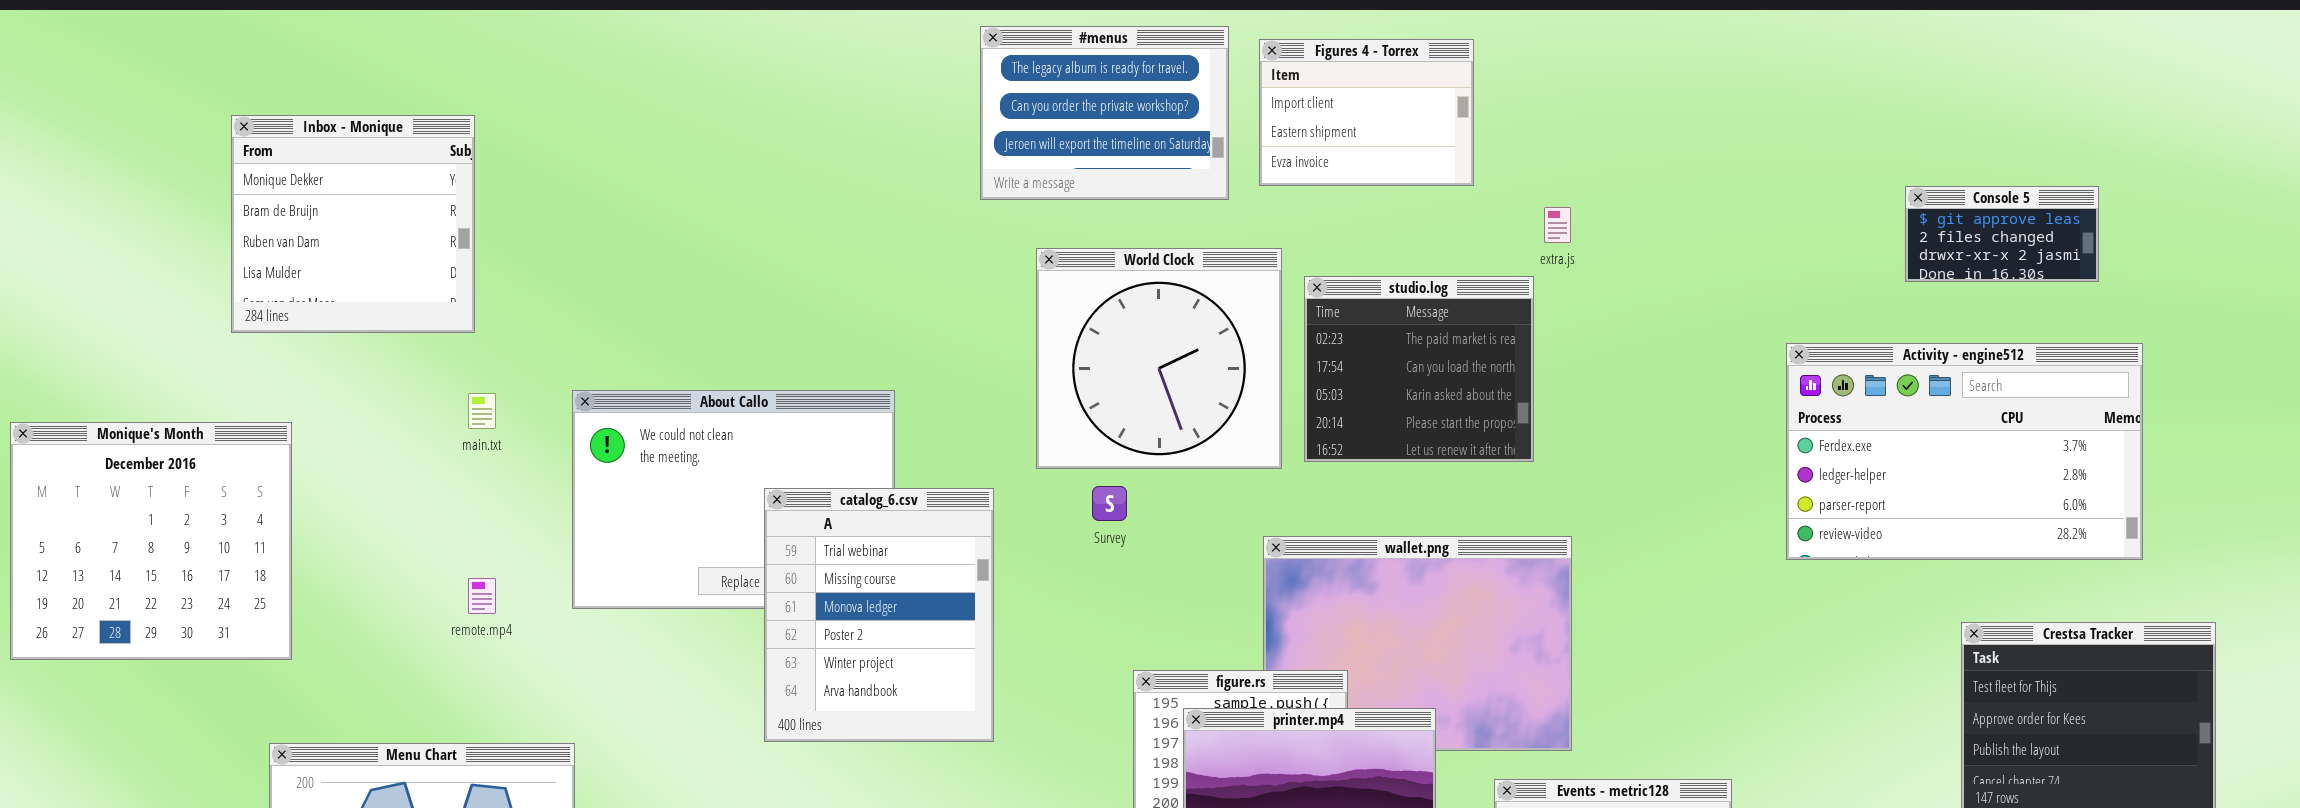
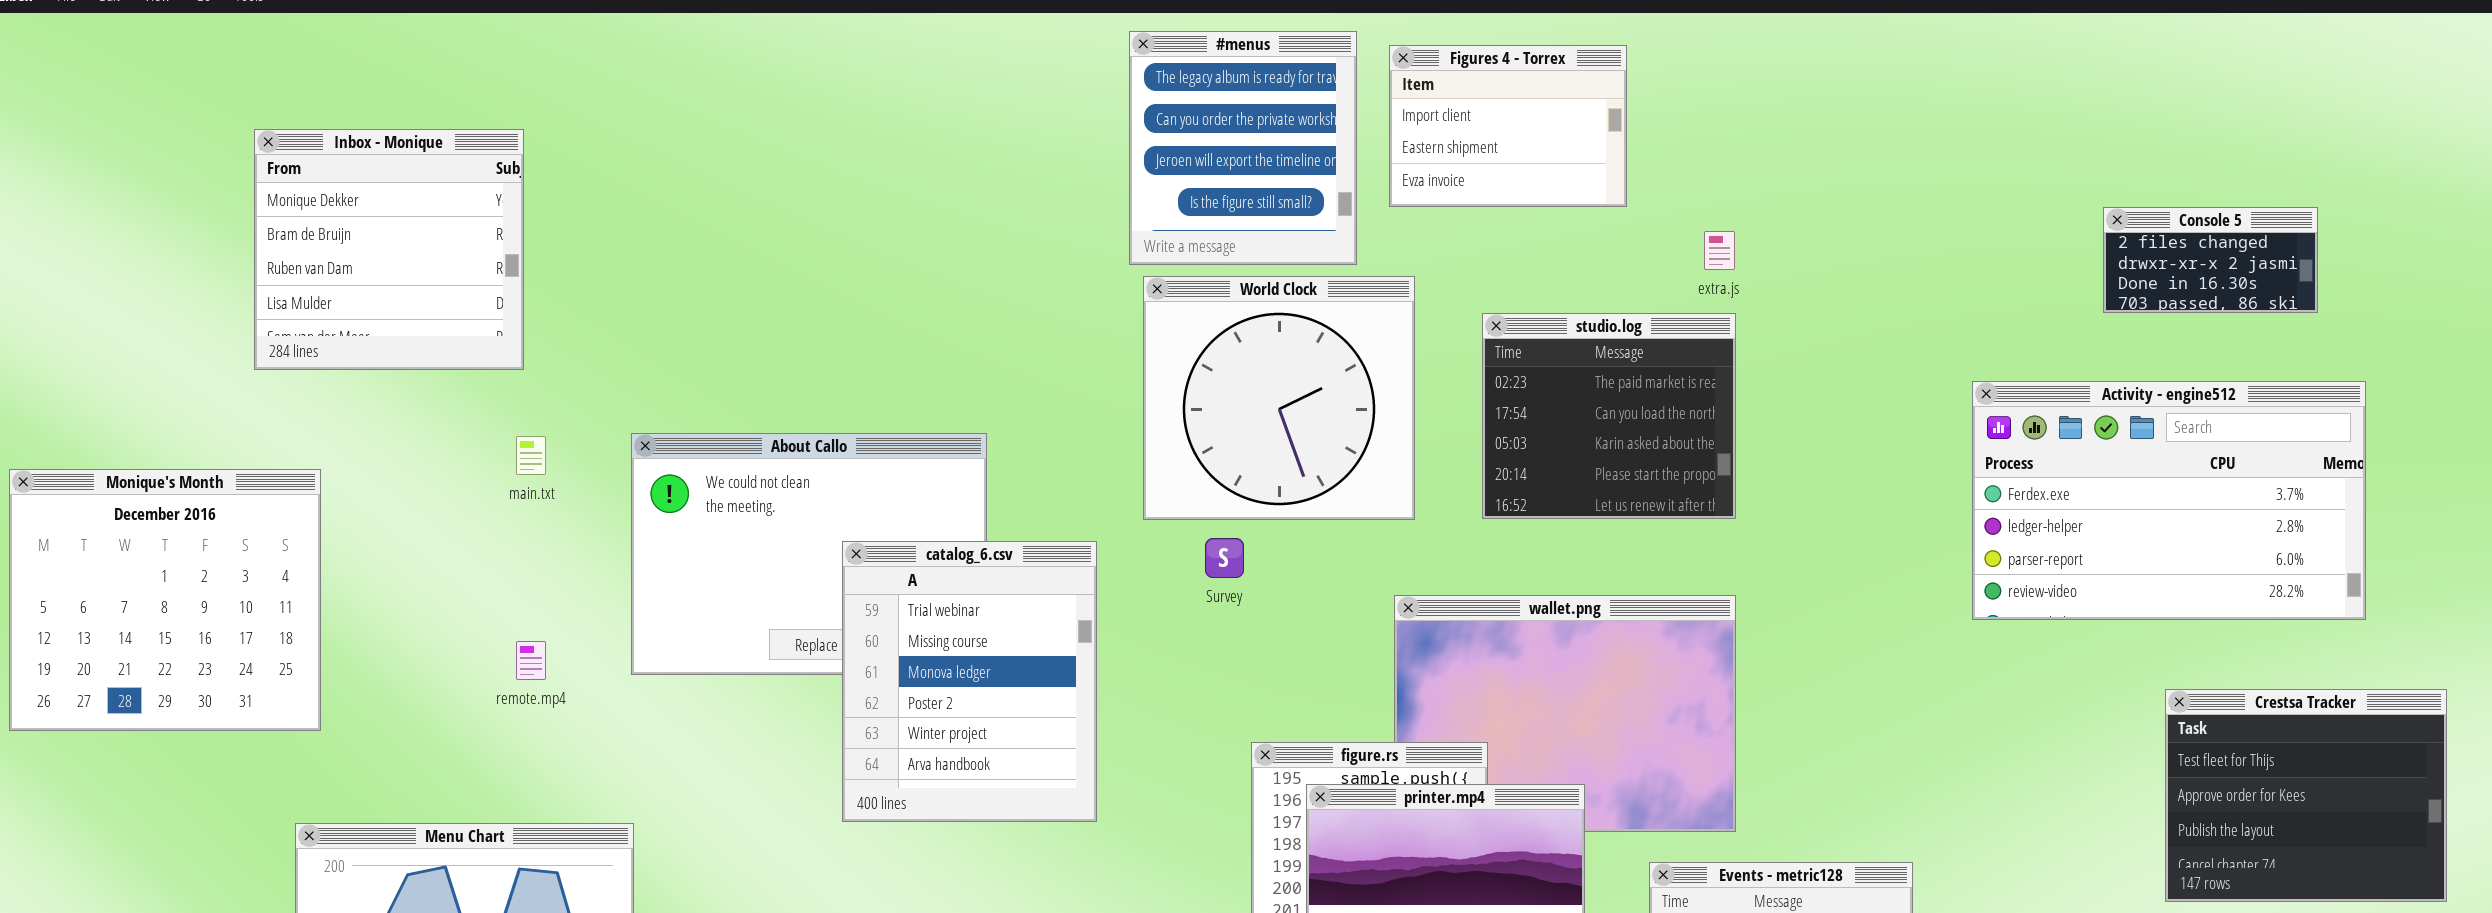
#menus: [980,26,1229,200] -> [1129,31,1357,265], resized
Console 5: [1905,186,2099,282] -> [2103,207,2318,313], scrolled down 1 row
studio.log: [1304,276,1534,462] -> [1482,313,1736,519], moved

